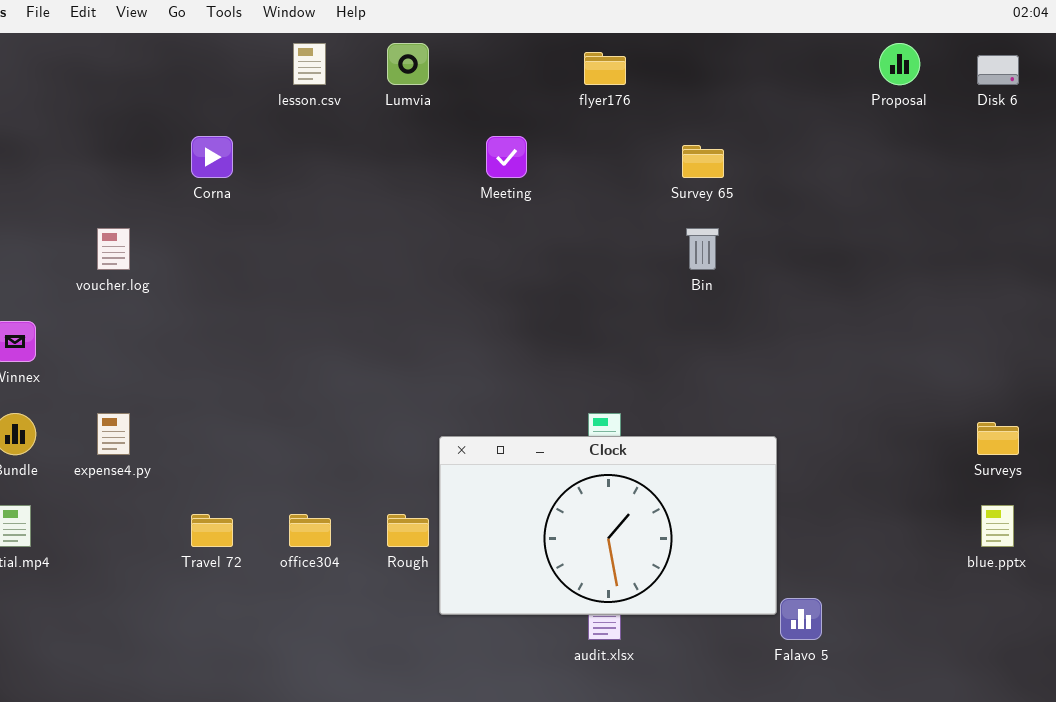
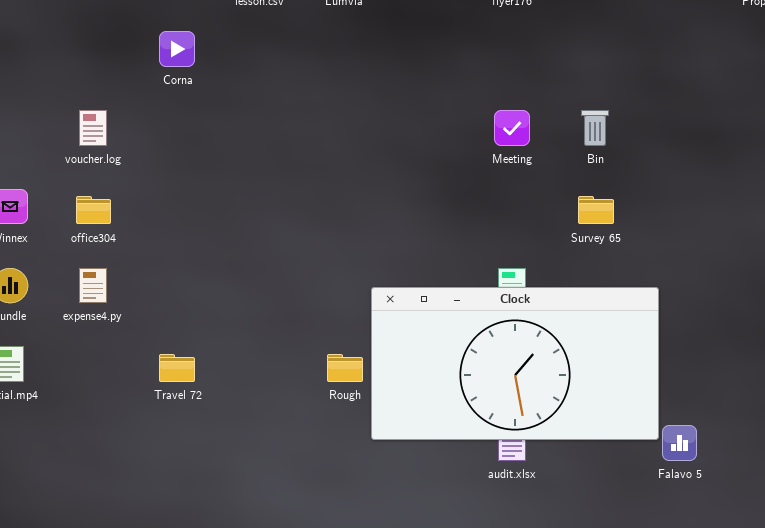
Meeting: [486,136,527,178] -> [494,110,530,146], moved
Survey 65: [682,145,724,178] -> [578,196,614,224], moved
office304: [289,514,331,547] -> [76,196,111,224], moved

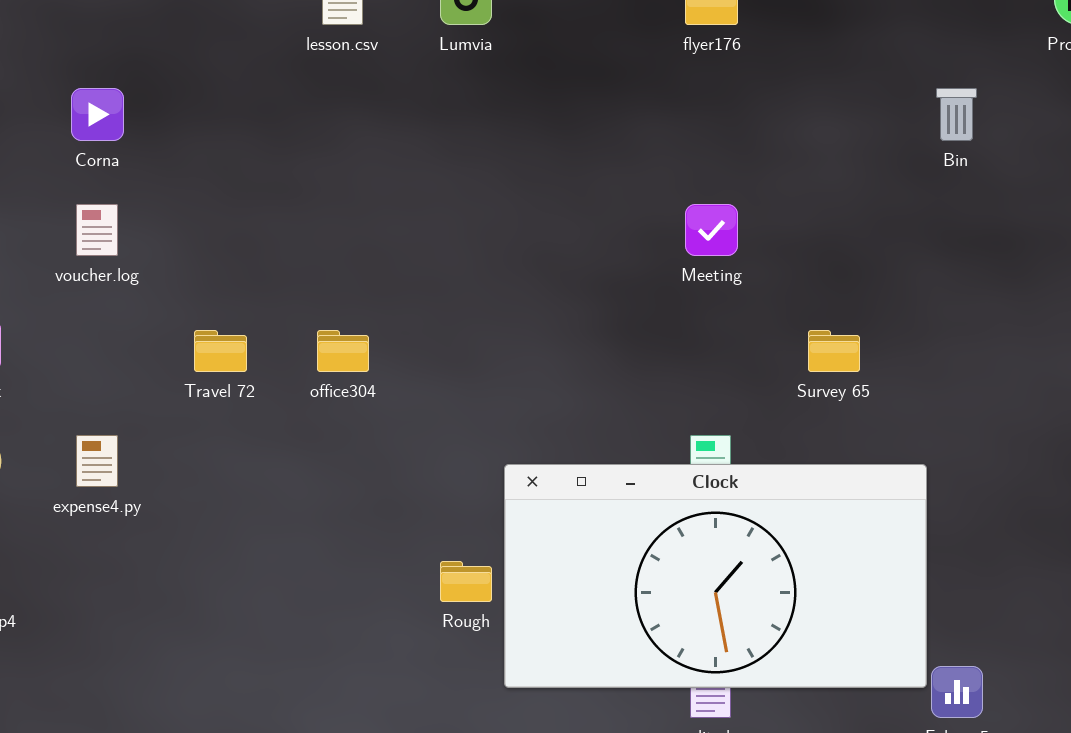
Corna: [159,31,195,67] -> [71,88,124,141], moved
Bin: [581,110,609,146] -> [936,88,977,141], moved
office304: [76,196,111,224] -> [317,330,369,372], moved
Travel 72: [159,354,195,382] -> [194,330,247,372], moved

